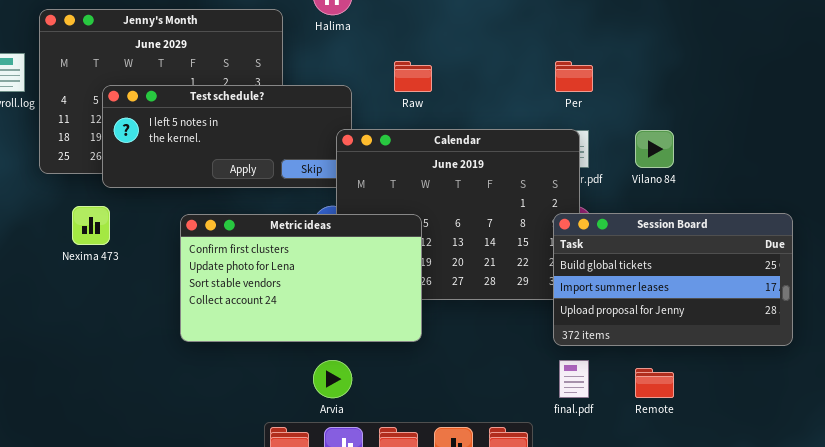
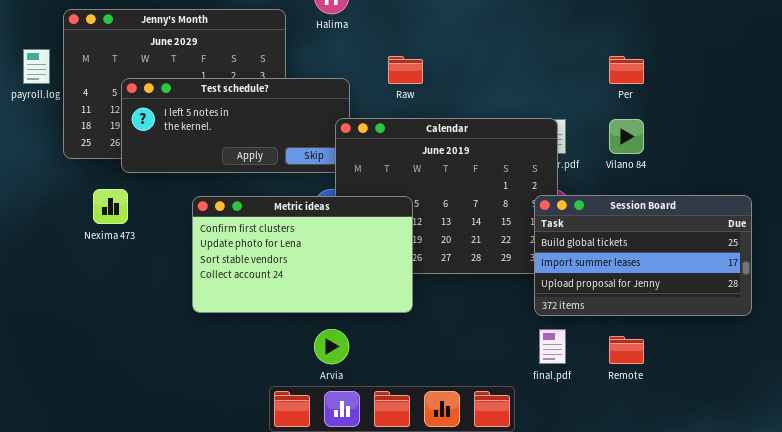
Per: [555,61,593,92] -> [609,56,644,84], moved

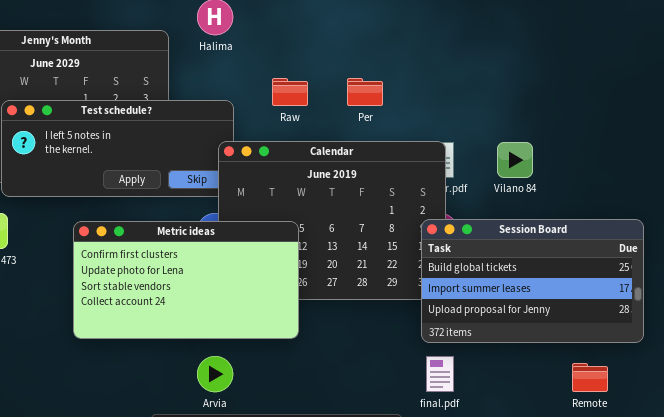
Per: [609,56,644,84] -> [347,78,383,106], moved
Remote: [609,336,644,364] -> [572,363,608,392], moved

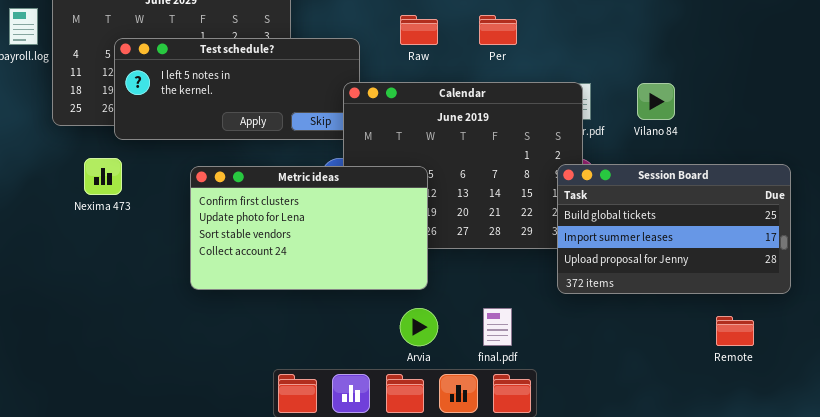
Arvia: [197,356,233,392] -> [400,308,438,346], moved
final.pdf: [426,356,454,392] -> [483,308,512,346], moved

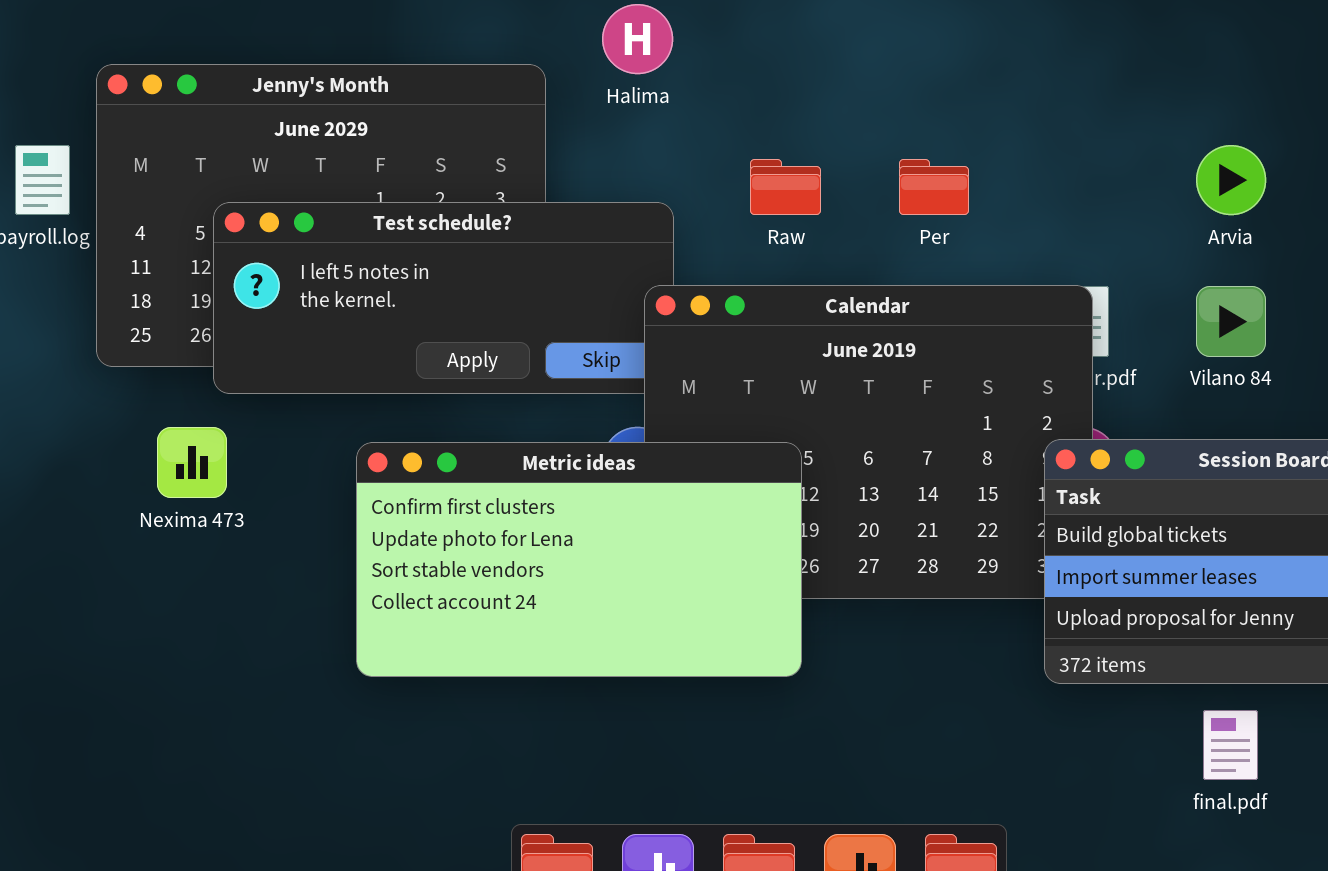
Arvia: [400,308,438,346] -> [1196,145,1266,215], moved
final.pdf: [483,308,512,346] -> [1203,710,1258,780], moved

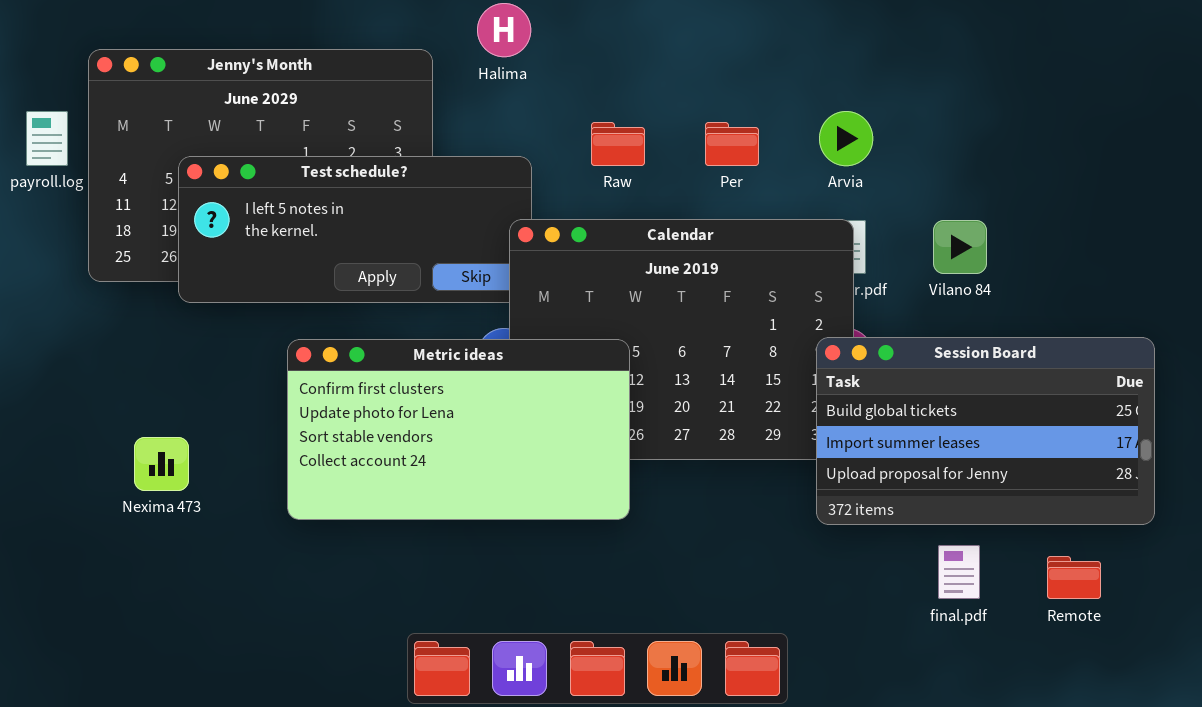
Arvia: [1196,145,1266,215] -> [819,111,873,166], moved
Nexima 473: [157,427,227,498] -> [134,437,189,491], moved

